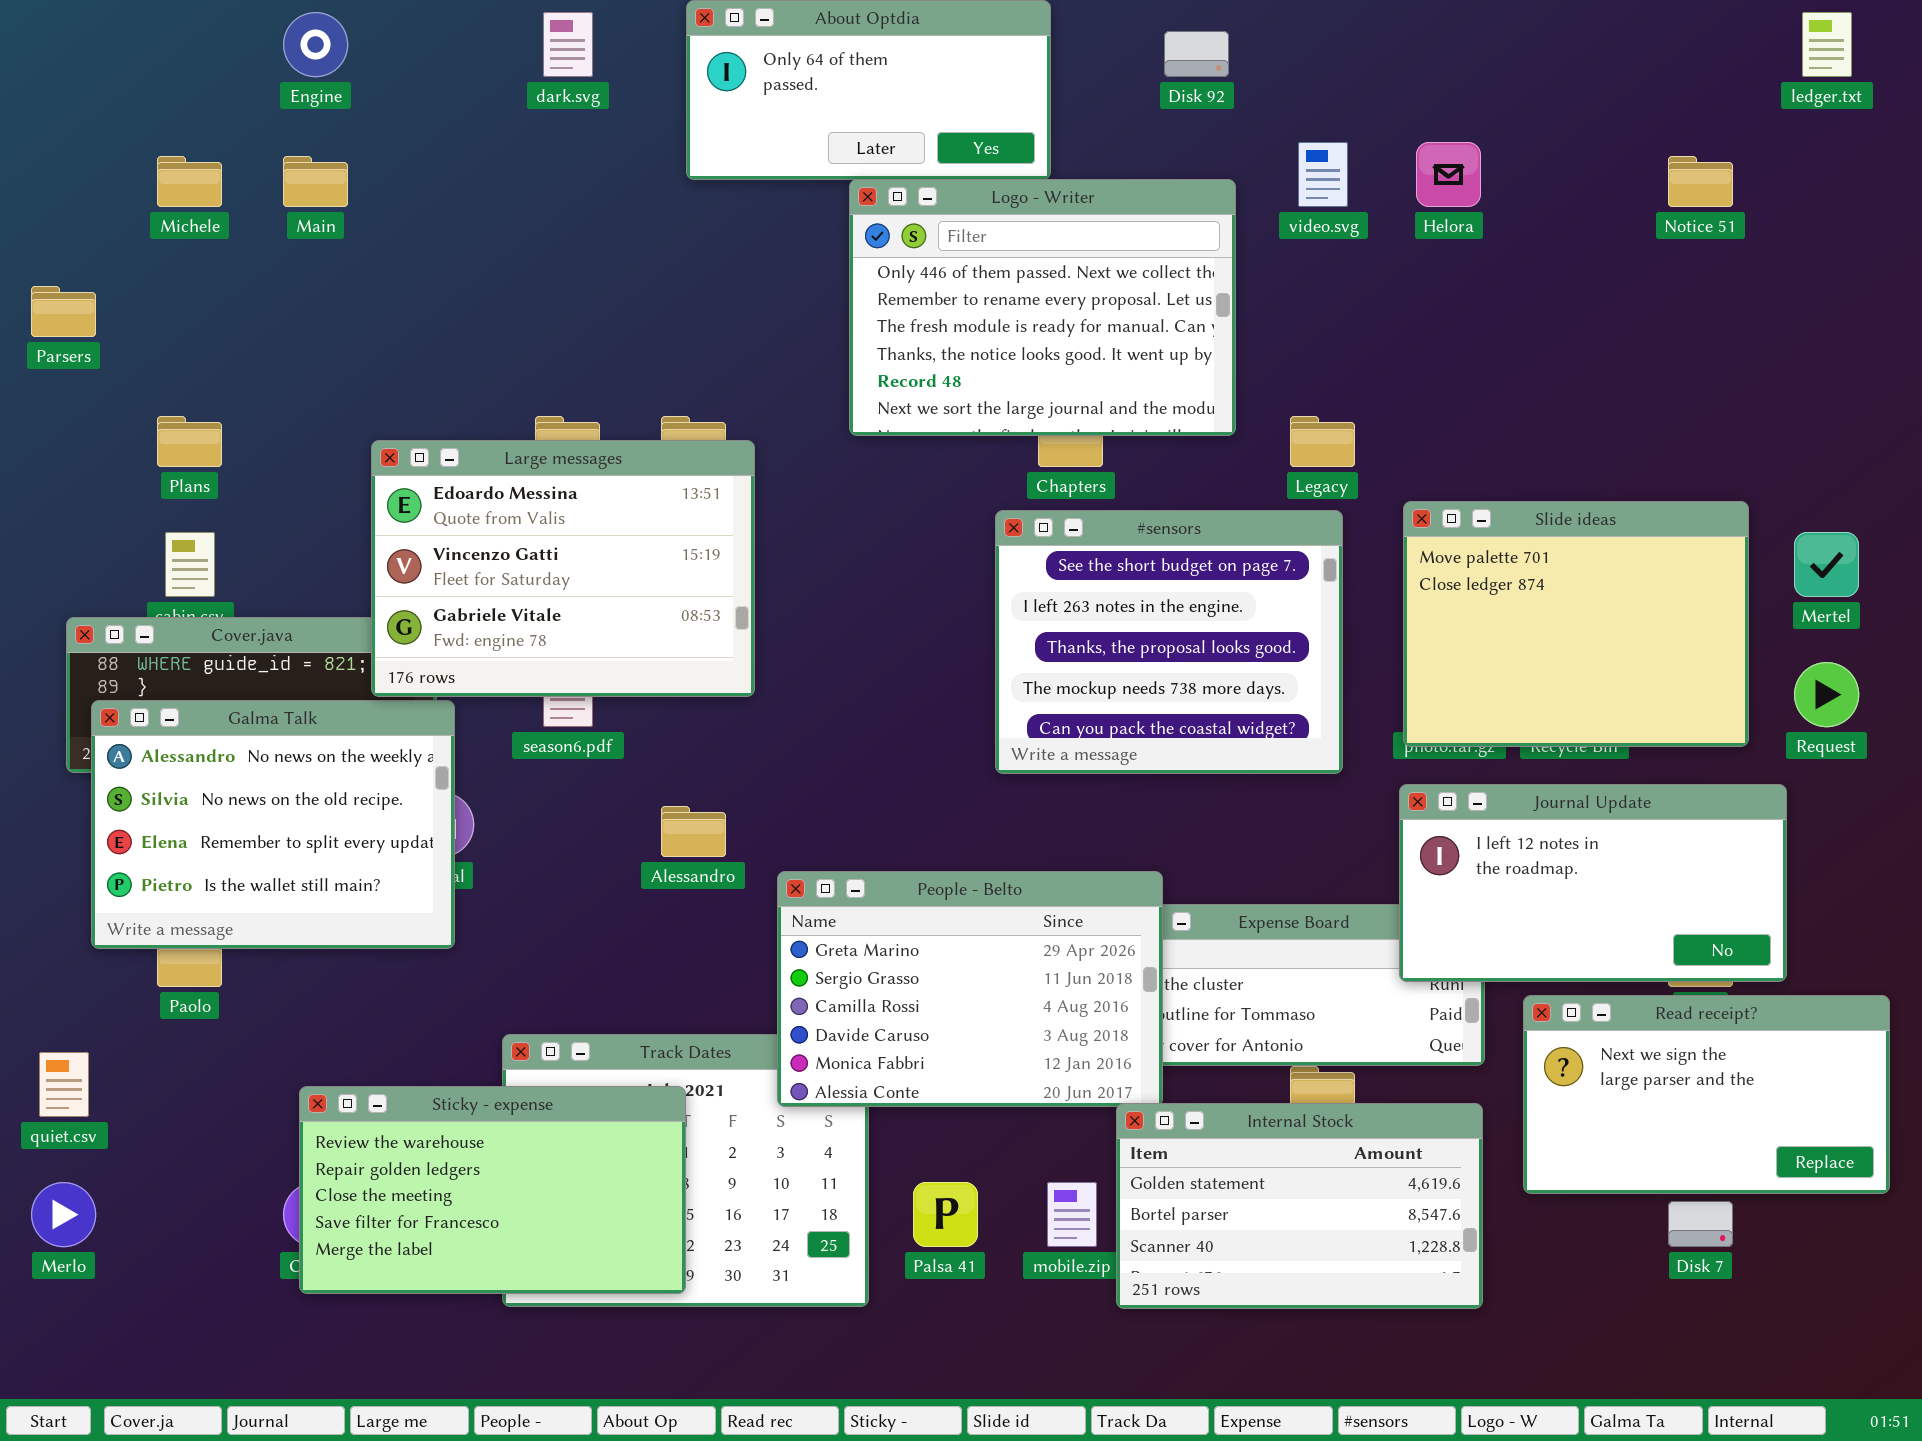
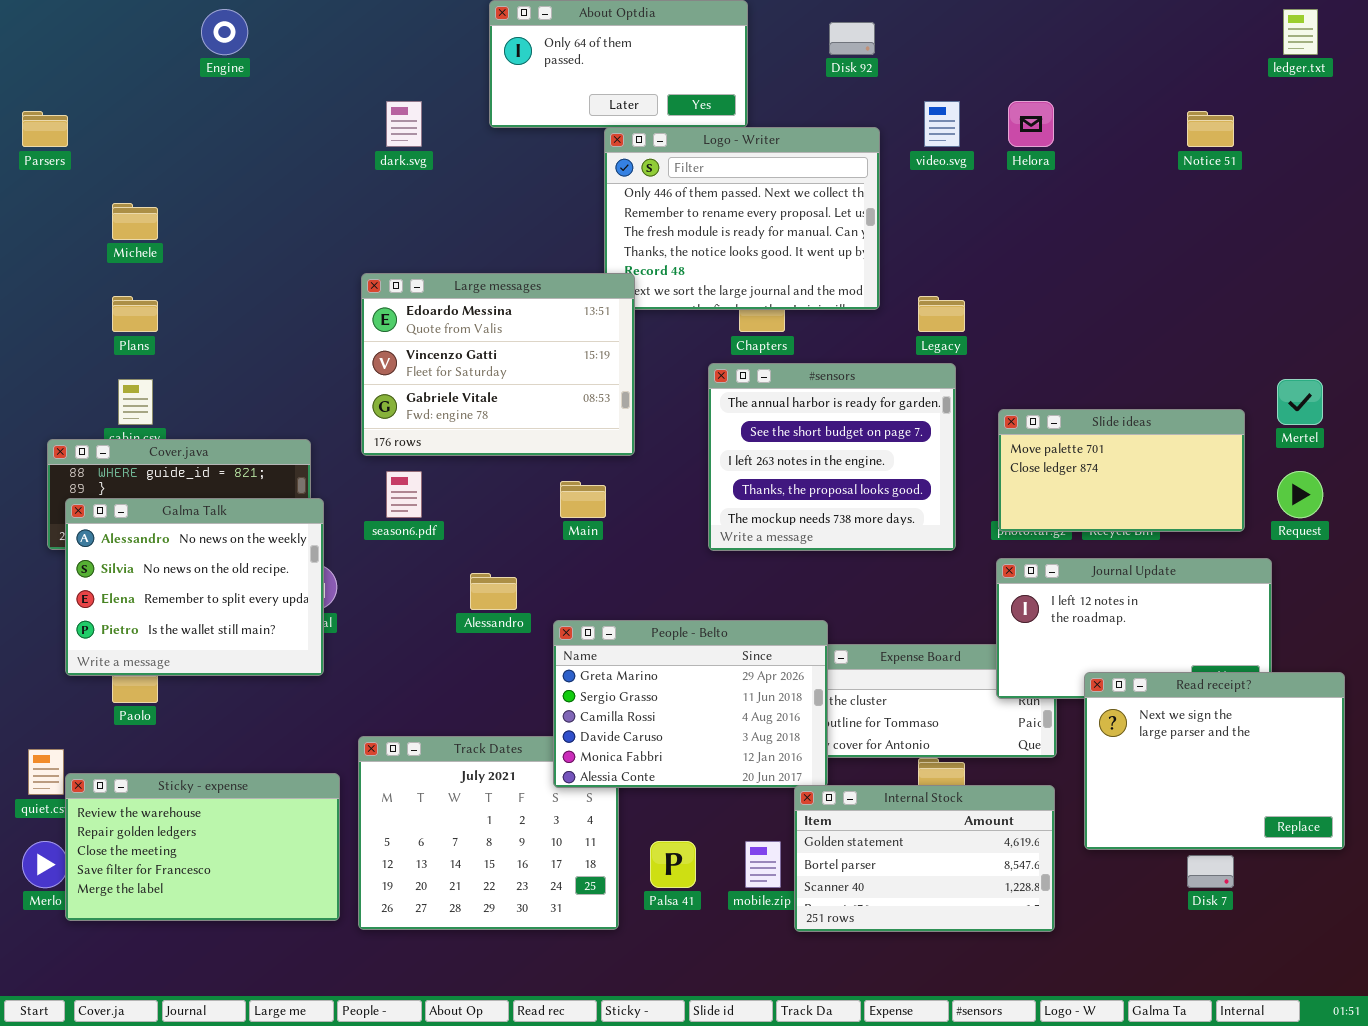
dark.svg: [543,12,593,77] -> [386,101,422,147], moved
Michele: [157,156,222,207] -> [112,203,158,240], moved
Main: [283,156,348,207] -> [560,481,606,518], moved
Parsers: [31,286,96,337] -> [22,111,68,147], moved
Large messages: [371,440,755,697] -> [361,273,635,456], moved
Slide ideas: [1403,501,1749,747] -> [998,409,1245,532], resized
#sensors: [995,510,1343,774] -> [708,363,956,551], scrolled up 1 row
Read receipt?: [1523,995,1890,1194] -> [1084,672,1345,850], resized
Sticky - expense: [299,1086,686,1294] -> [65,773,340,921], moved

